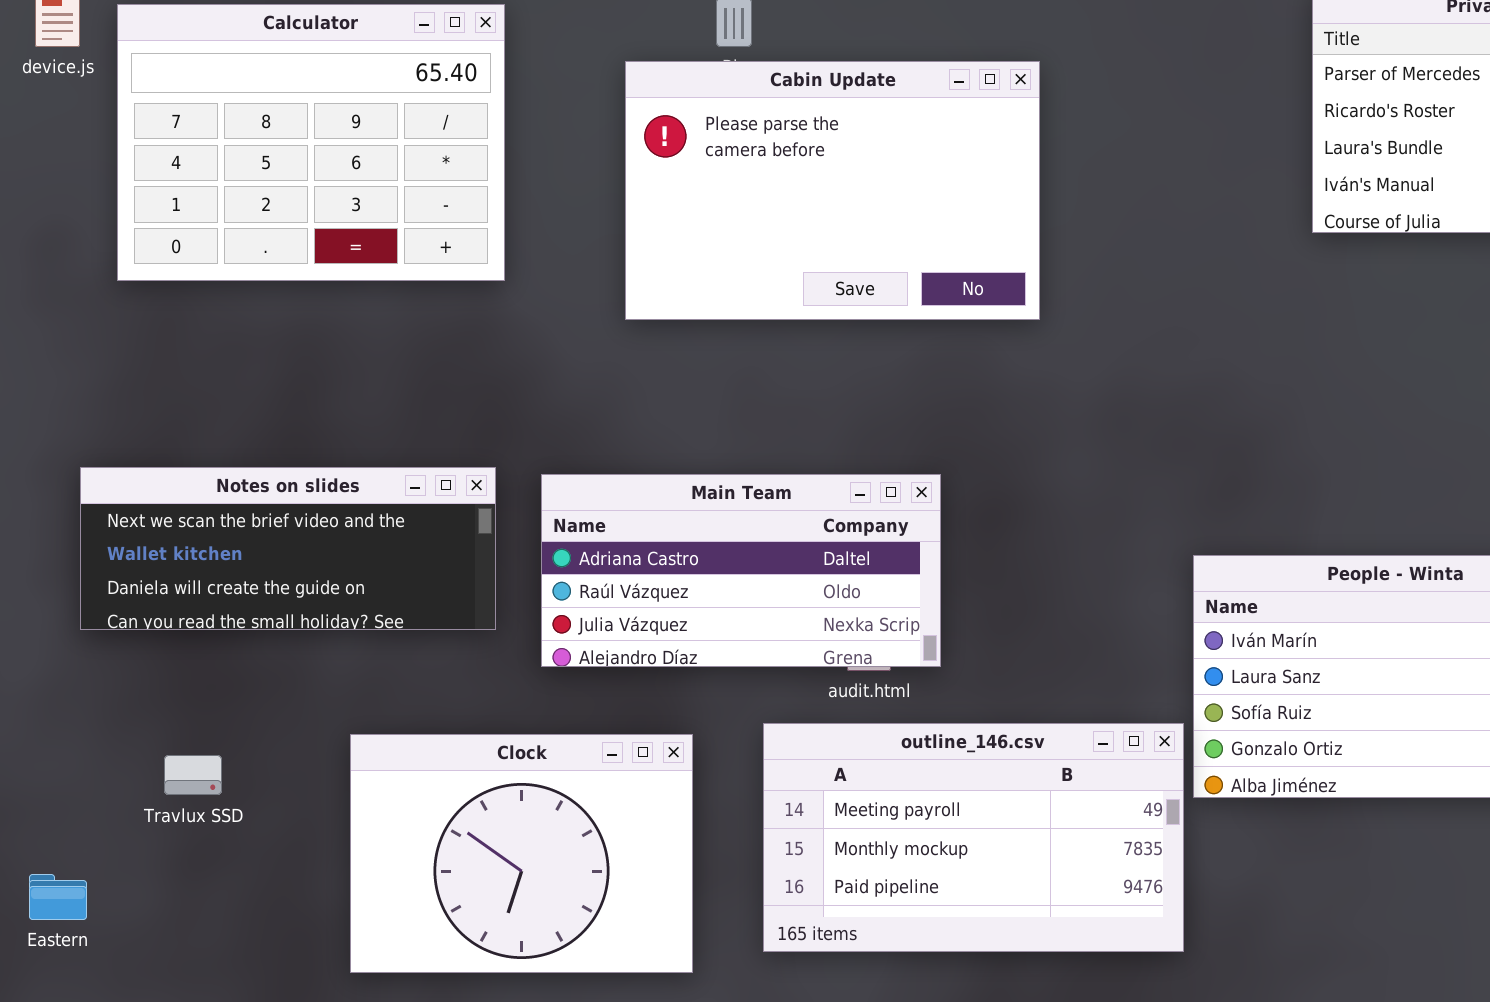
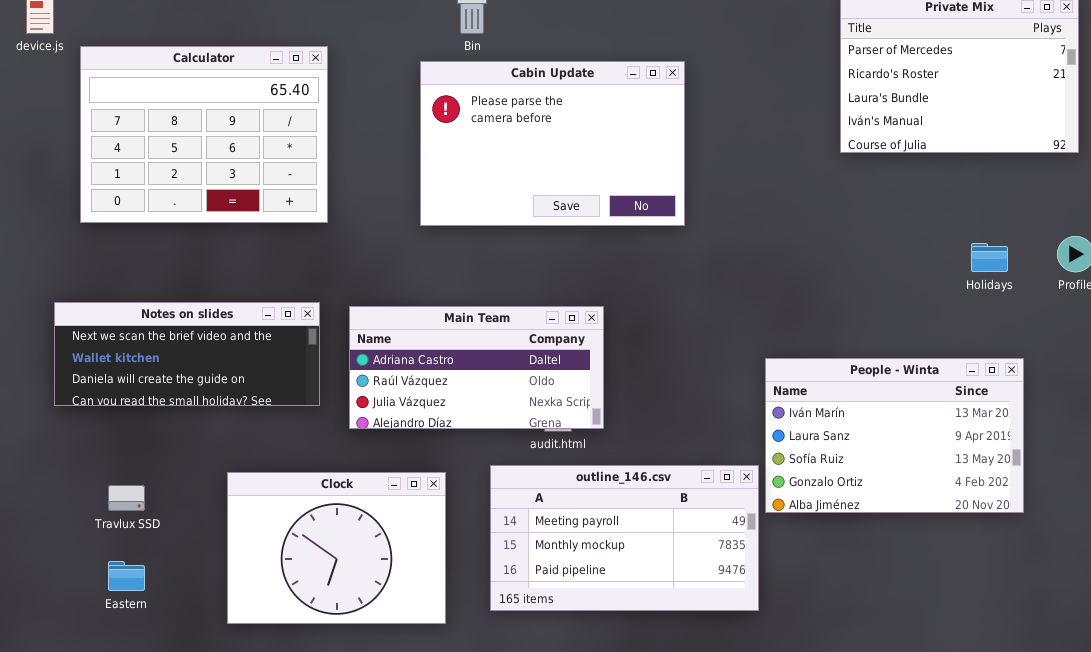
Calculator: [117,4,505,281] -> [80,46,328,223], moved
Cabin Update: [625,61,1040,320] -> [420,61,685,226], moved
Eastern: [29,874,87,920] -> [108,561,145,591], moved

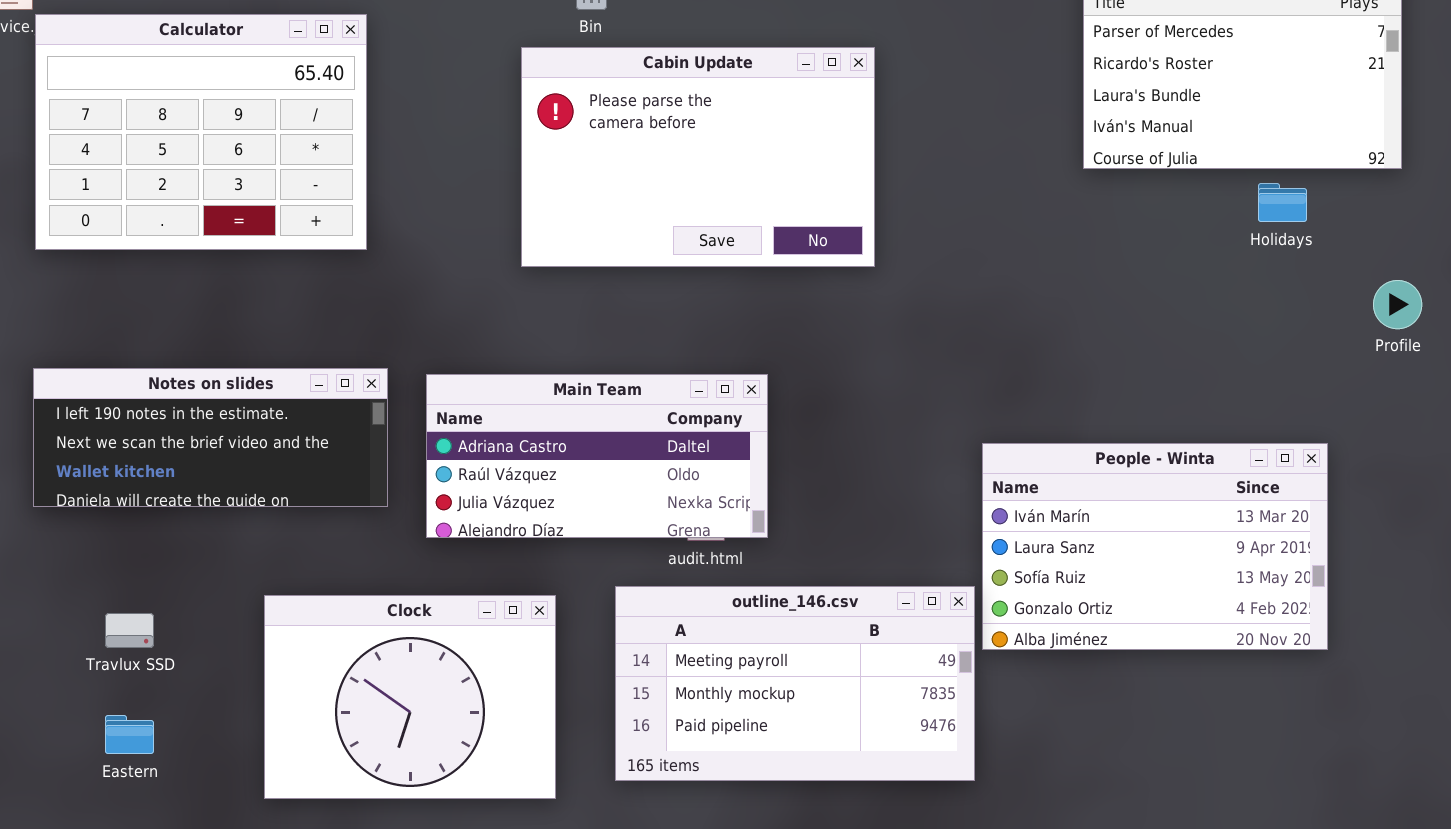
Calculator: [80,46,328,223] -> [35,14,367,250], moved
Holidays: [971,243,1008,272] -> [1258,183,1307,222], moved
Notes on slides: [54,302,320,406] -> [33,368,388,507], scrolled up 1 row

